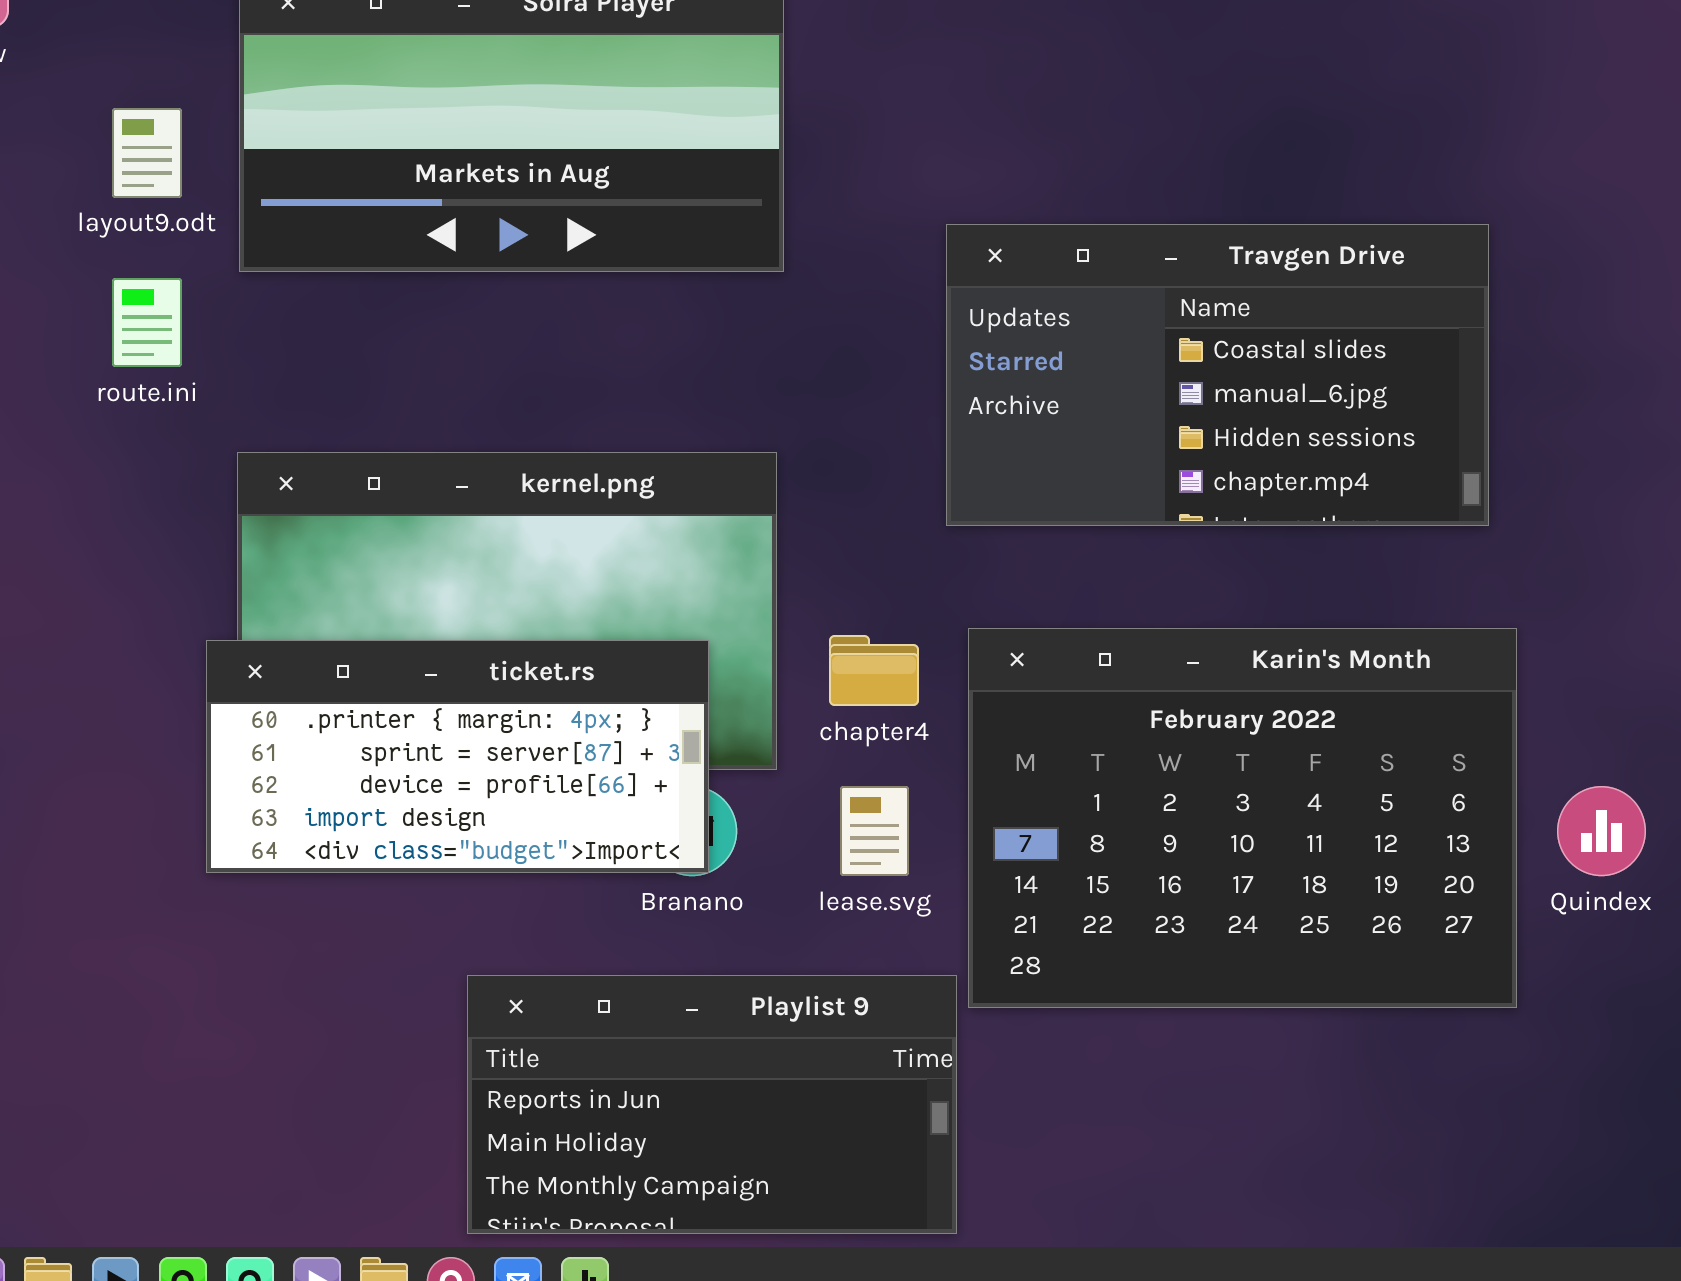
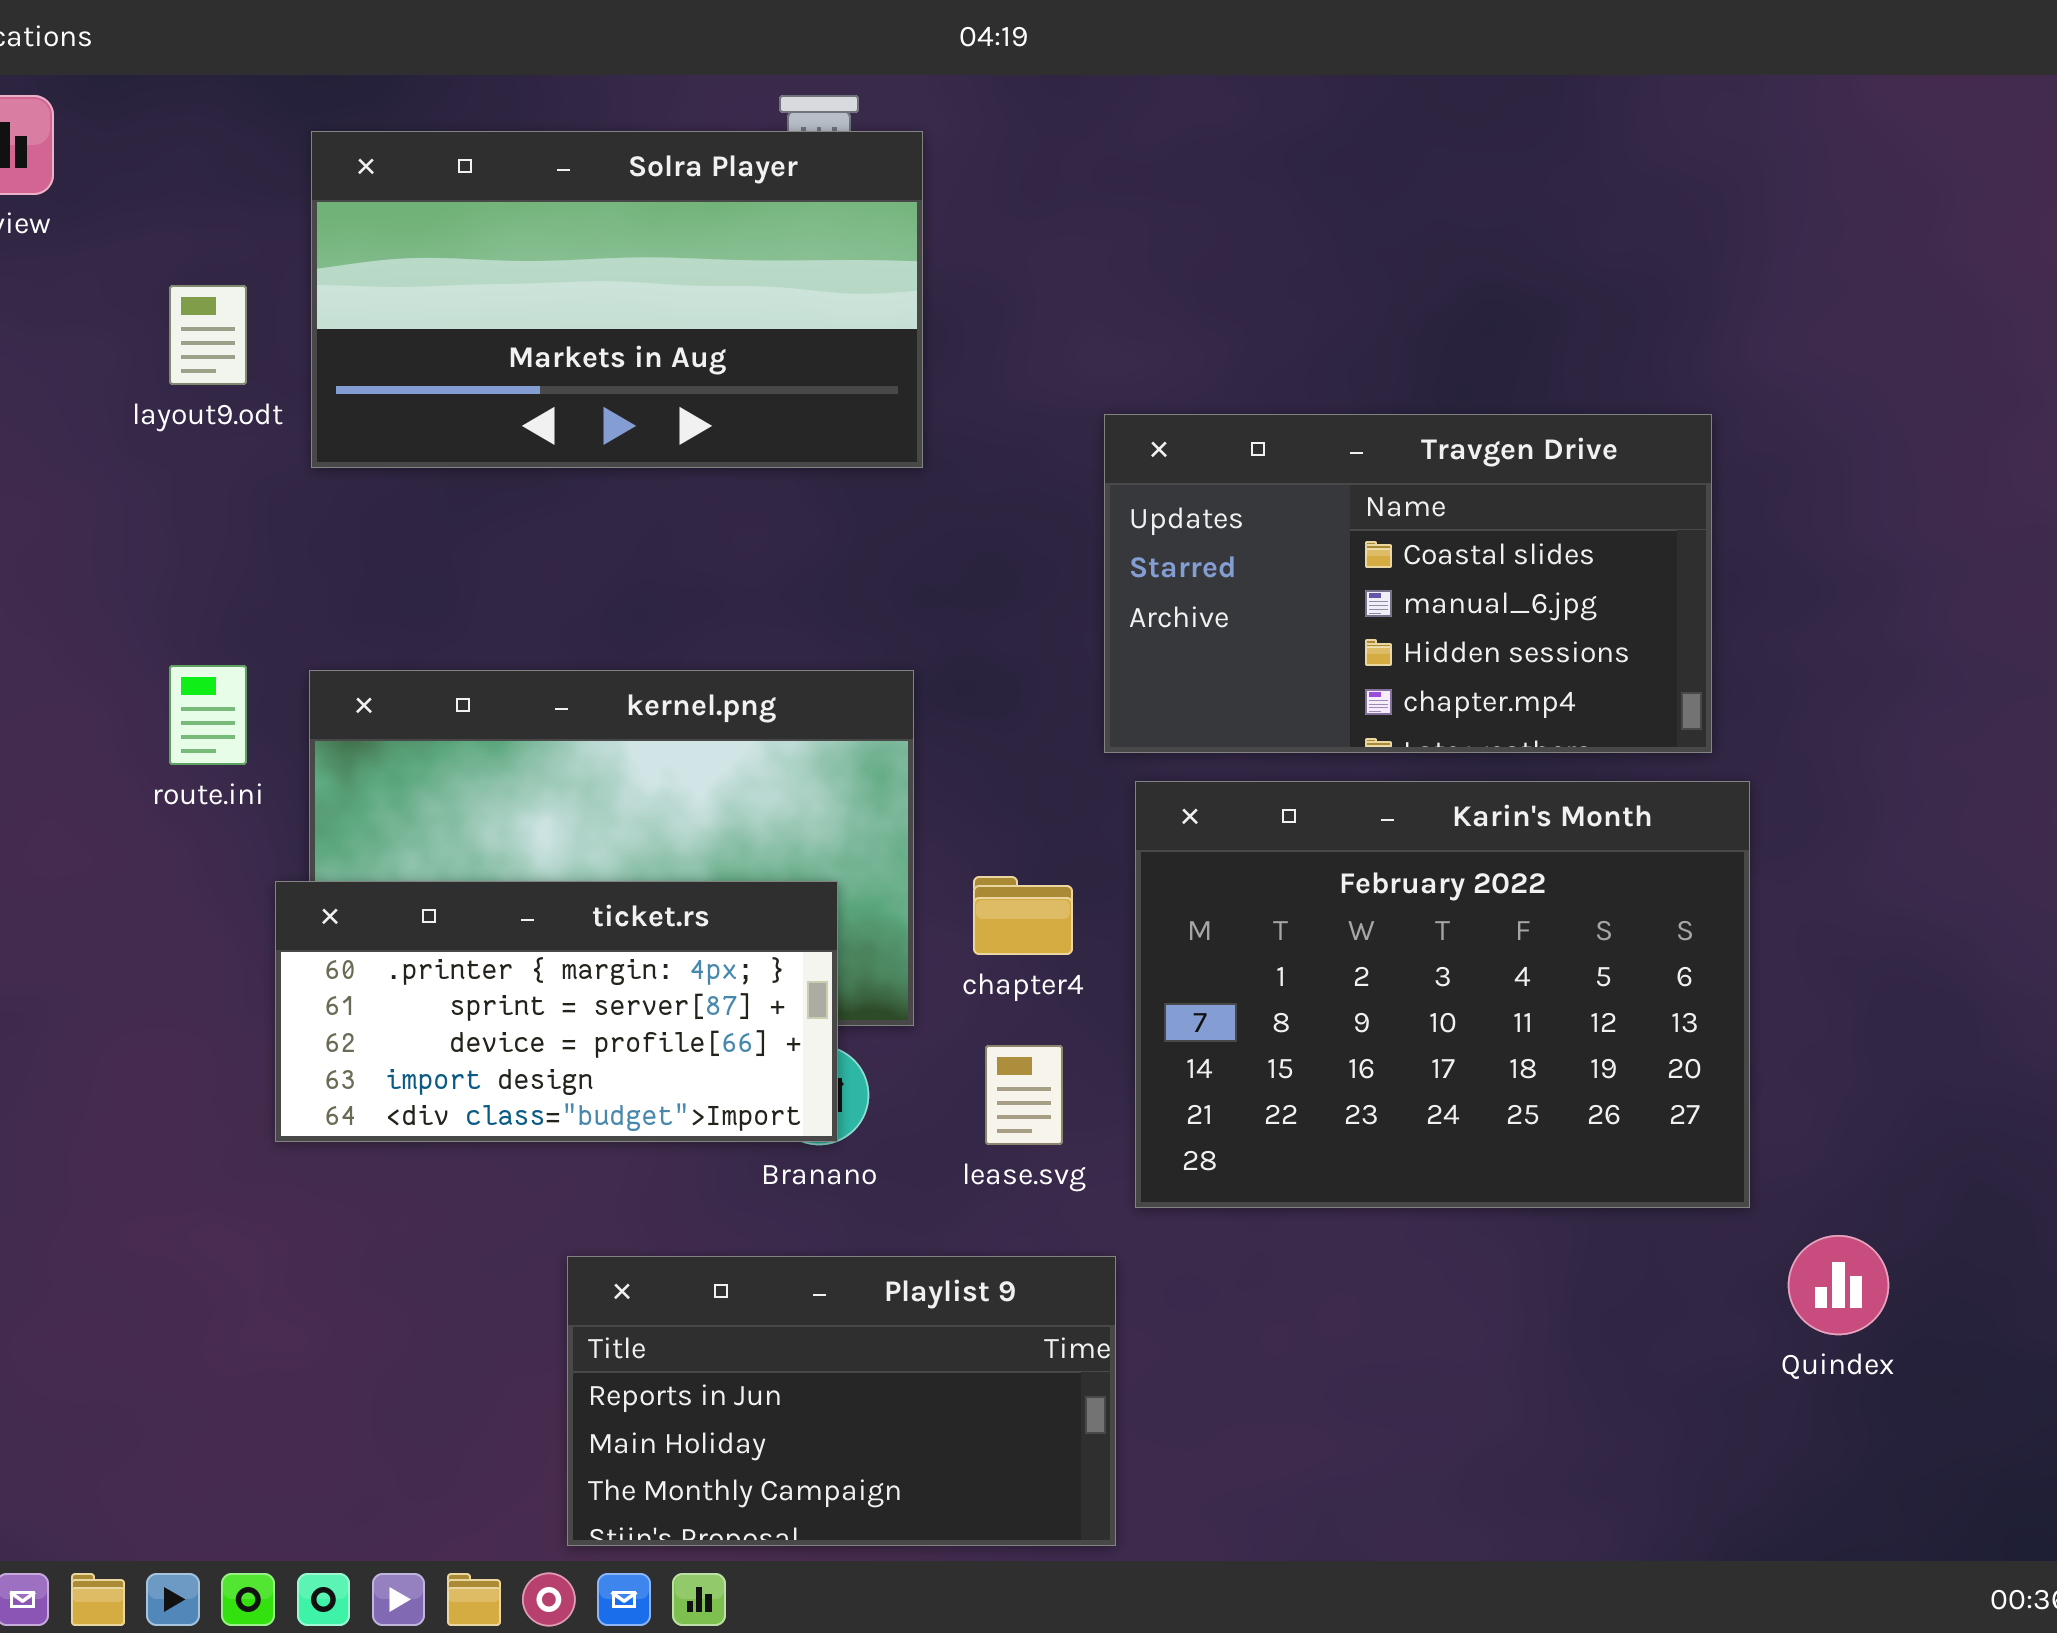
route.ini: [112,278,182,367] -> [169,665,247,765], moved
Karin's Month: [968,628,1517,1008] -> [1135,781,1750,1208], moved
Quindex: [1557,786,1646,876] -> [1788,1235,1889,1335], moved

